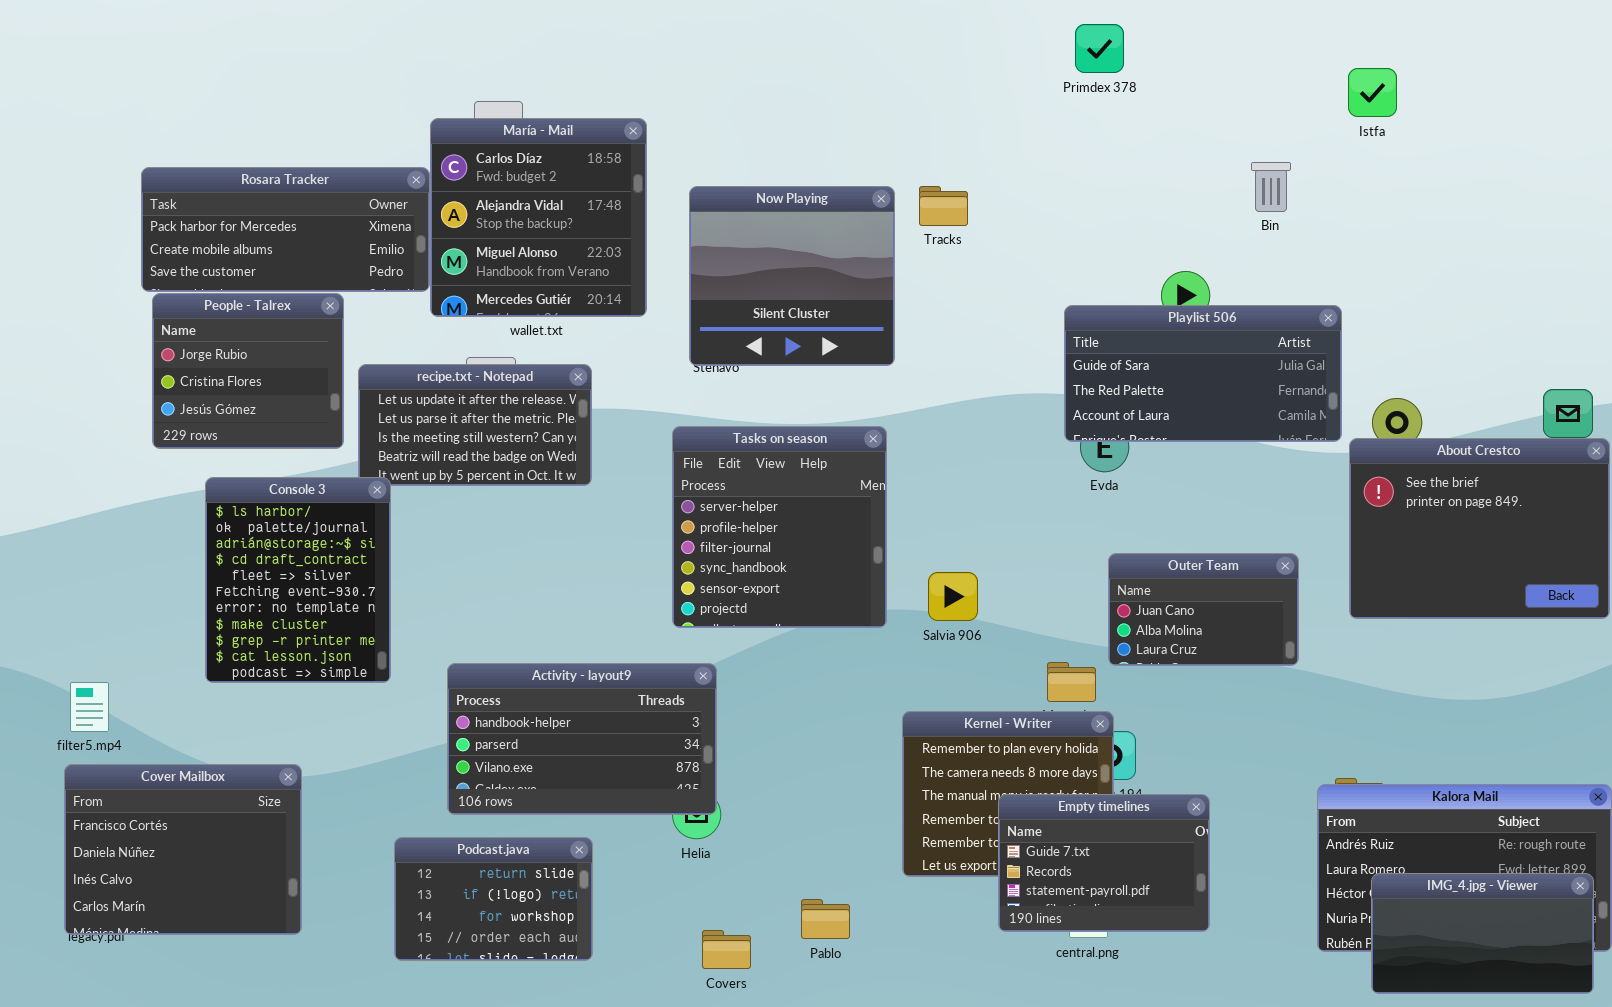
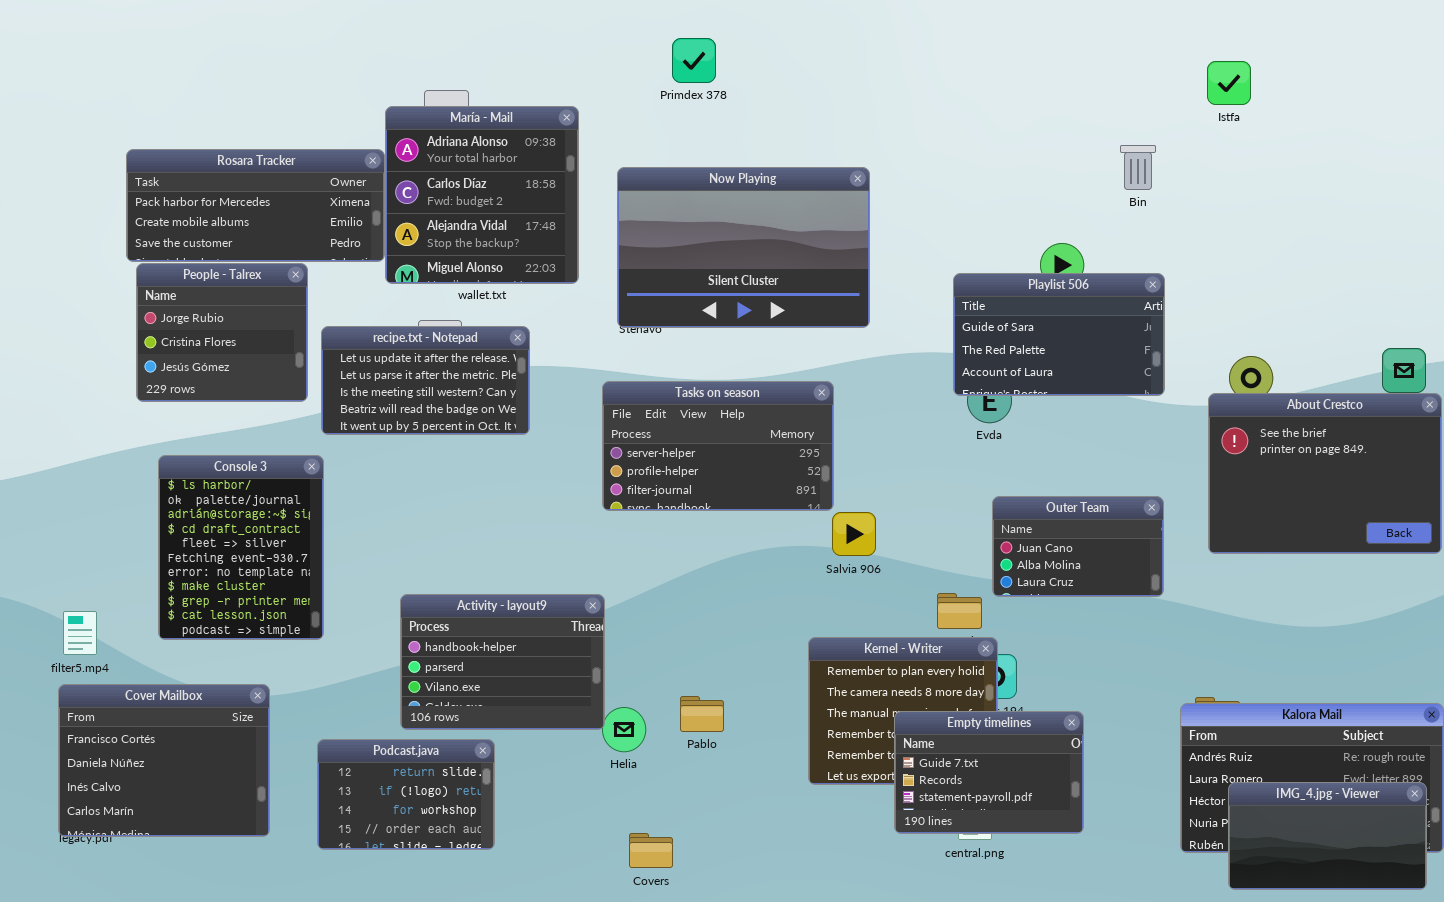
Primdex 378: [1075,24,1124,73] -> [672,38,716,83], moved
María - Mail: [430,118,647,317] -> [385,106,579,284], scrolled up 1 row
Now Playing: [689,186,895,366] -> [617,167,870,328], resized
Playlist 506: [1064,305,1342,442] -> [953,273,1165,396], resized
Tasks on season: [672,426,887,628] -> [602,381,834,511], resized
Console 3: [205,477,391,683] -> [158,455,324,640], moved
Activity - layout9: [447,663,717,815] -> [400,594,605,730], resized
Podcast.java: [394,837,593,961] -> [317,739,495,850], moved
Pablo: [801,899,850,939] -> [680,696,724,732], moved

